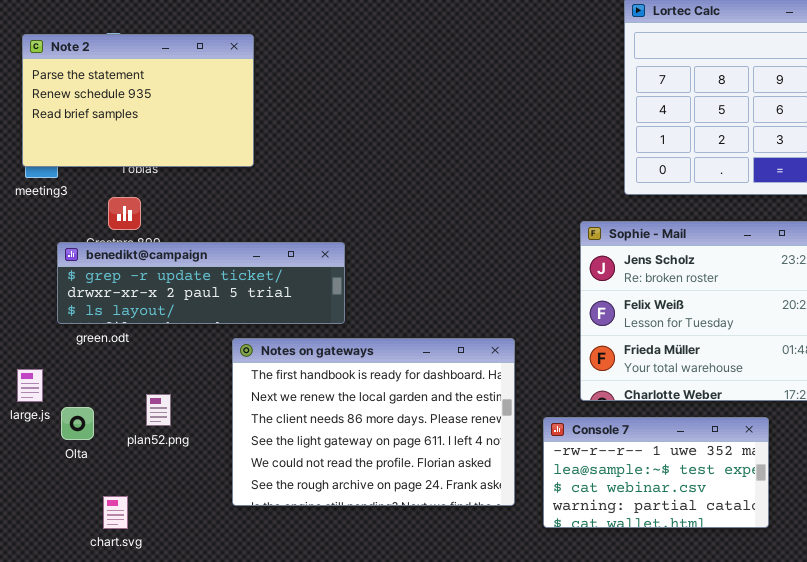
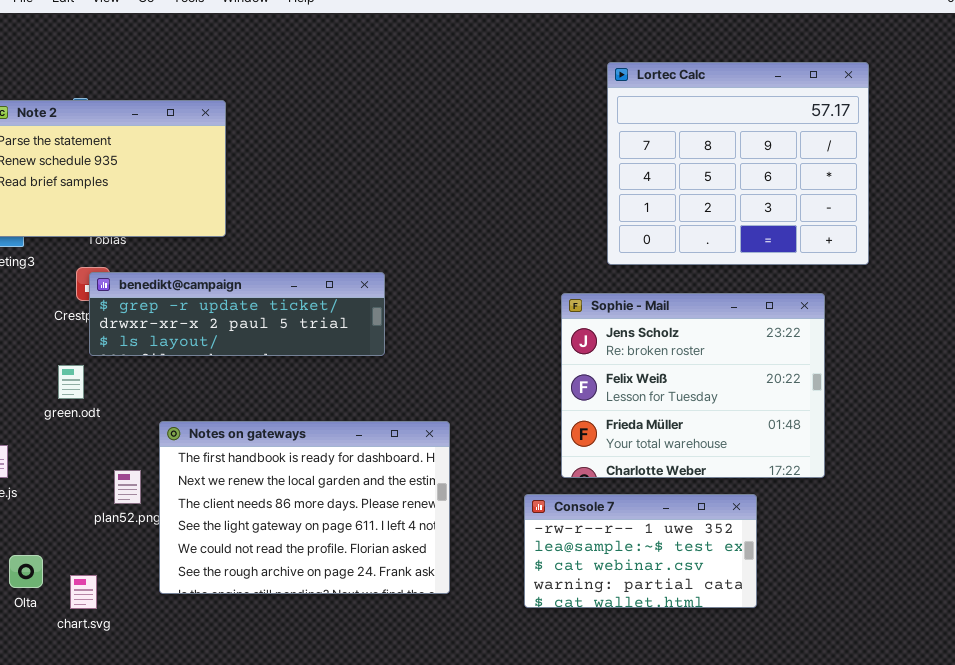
benedikt@campaign: [57,242,345,324] -> [89,272,385,356], moved
Notes on gateways: [232,338,515,506] -> [159,421,450,594], moved
Olta: [61,407,94,440] -> [9,555,43,588], moved

